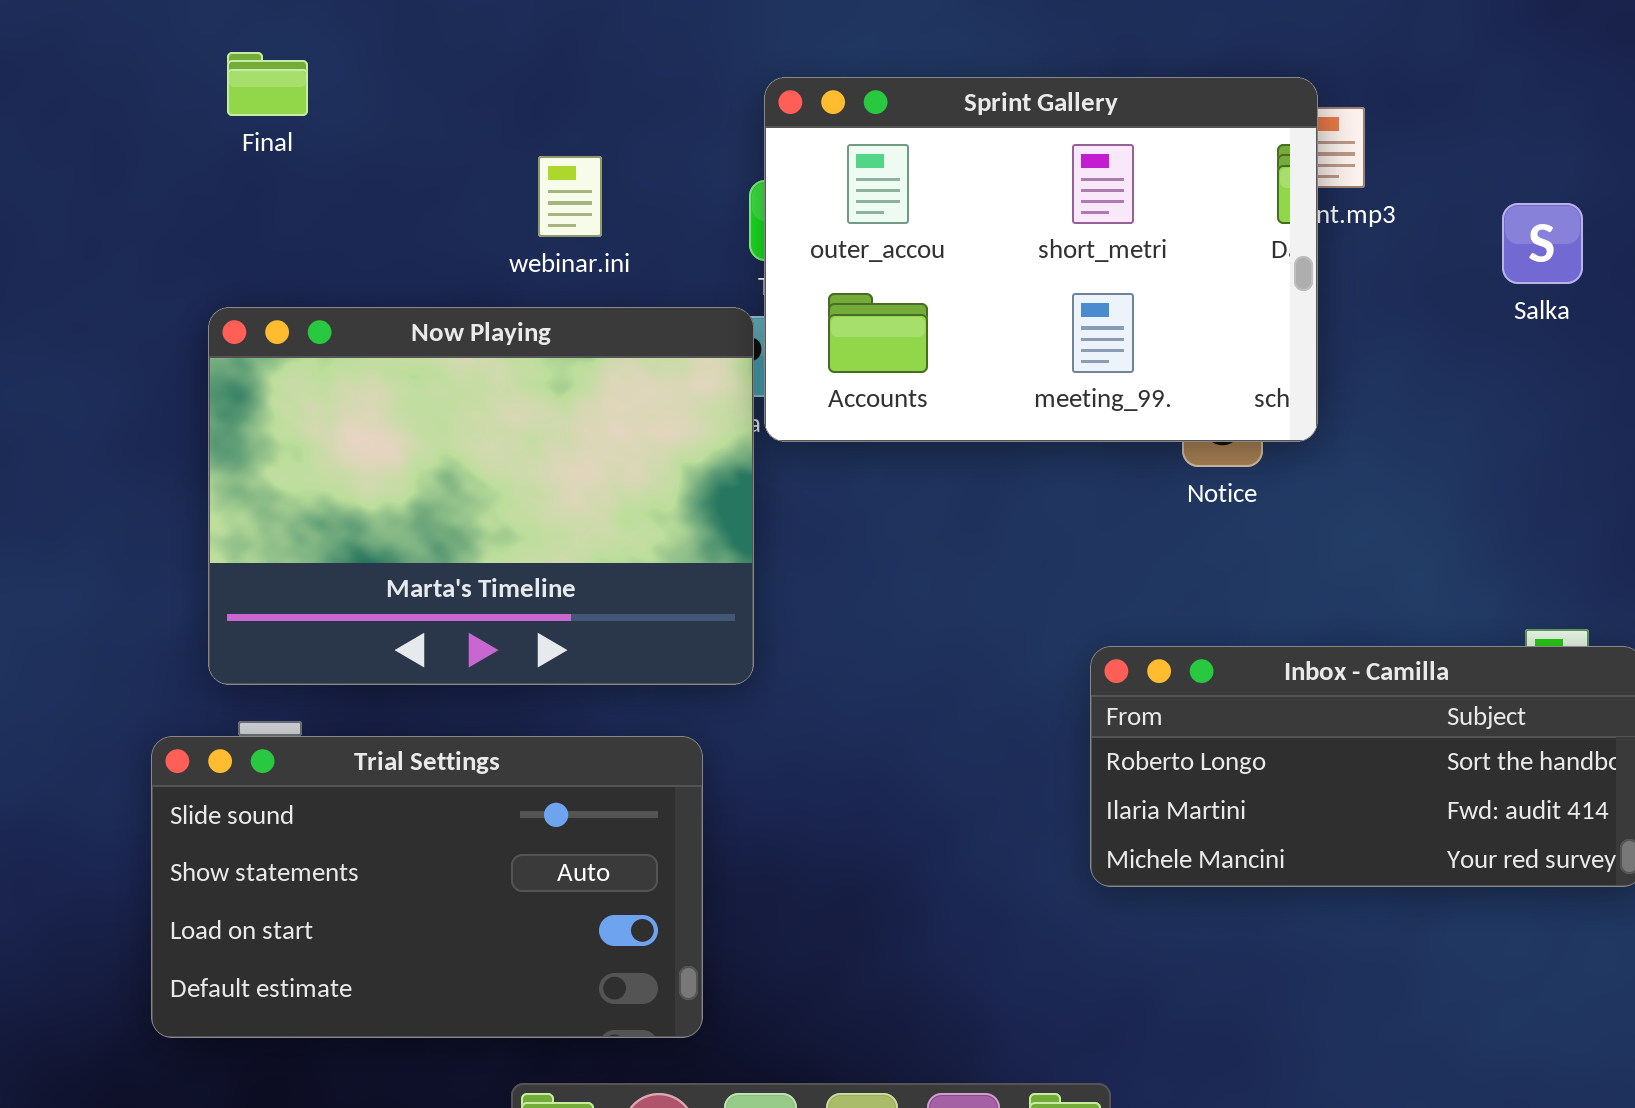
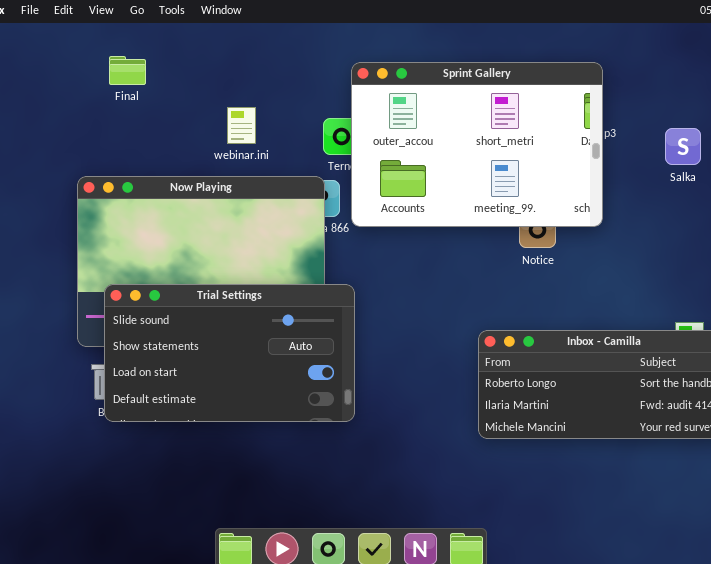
Final: [227,52,308,116] -> [109,56,146,85], moved
Sprint Gallery: [764,77,1318,442] -> [351,62,603,227], moved
Trial Settings: [151,736,703,1038] -> [104,284,355,422], moved

